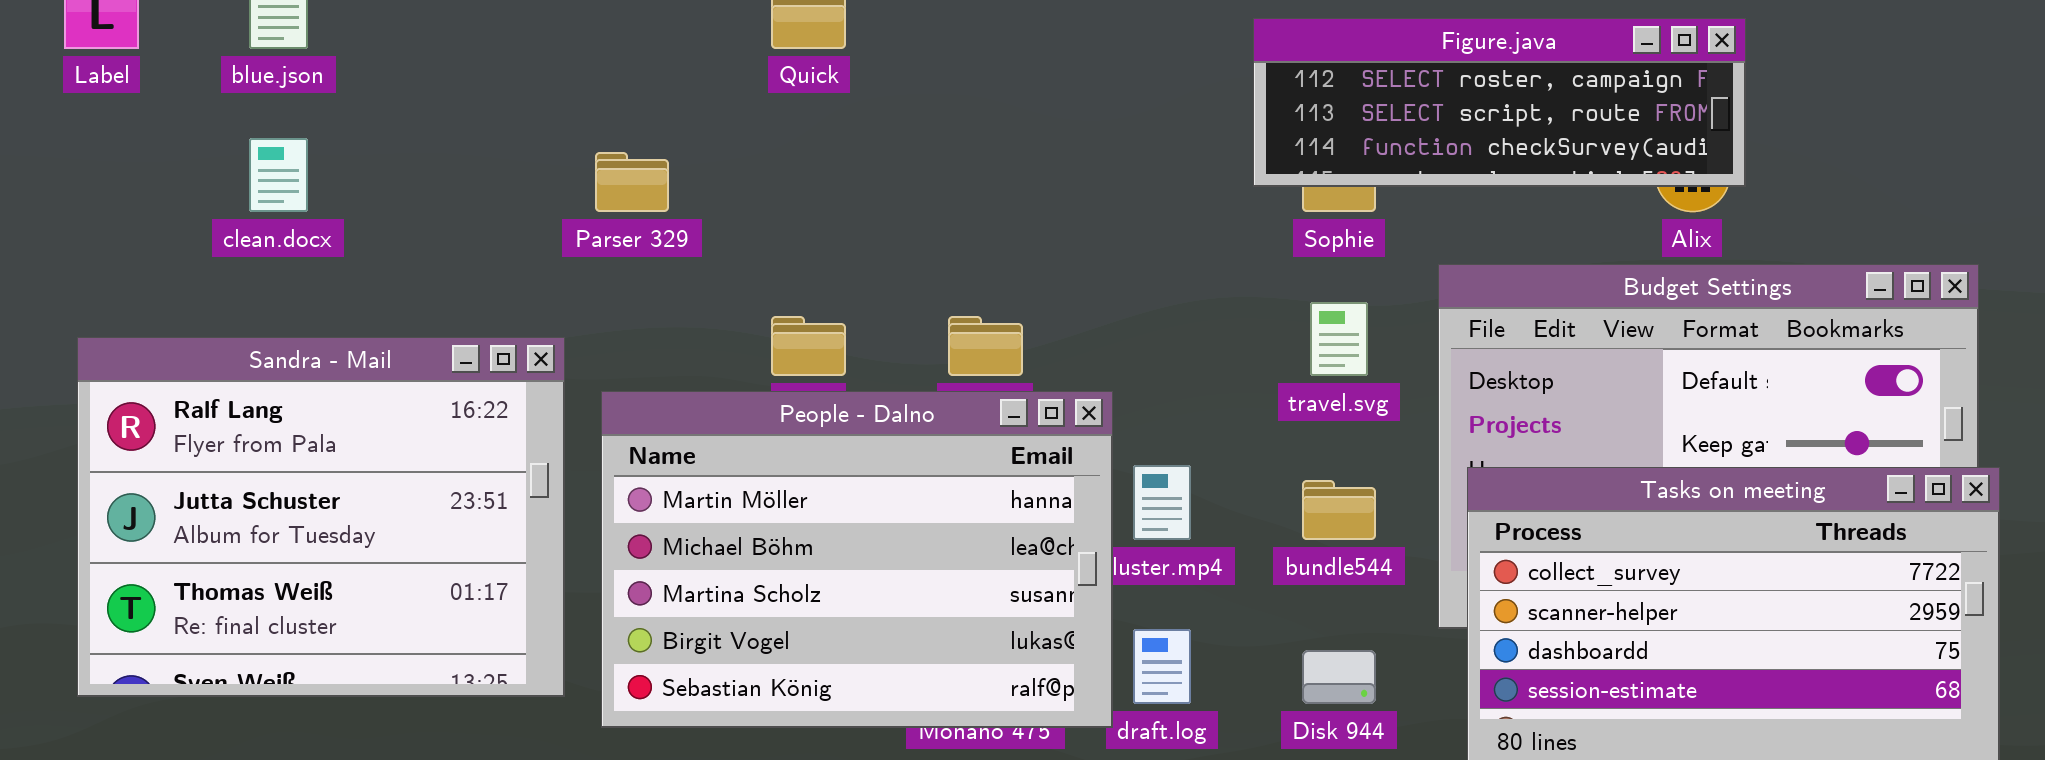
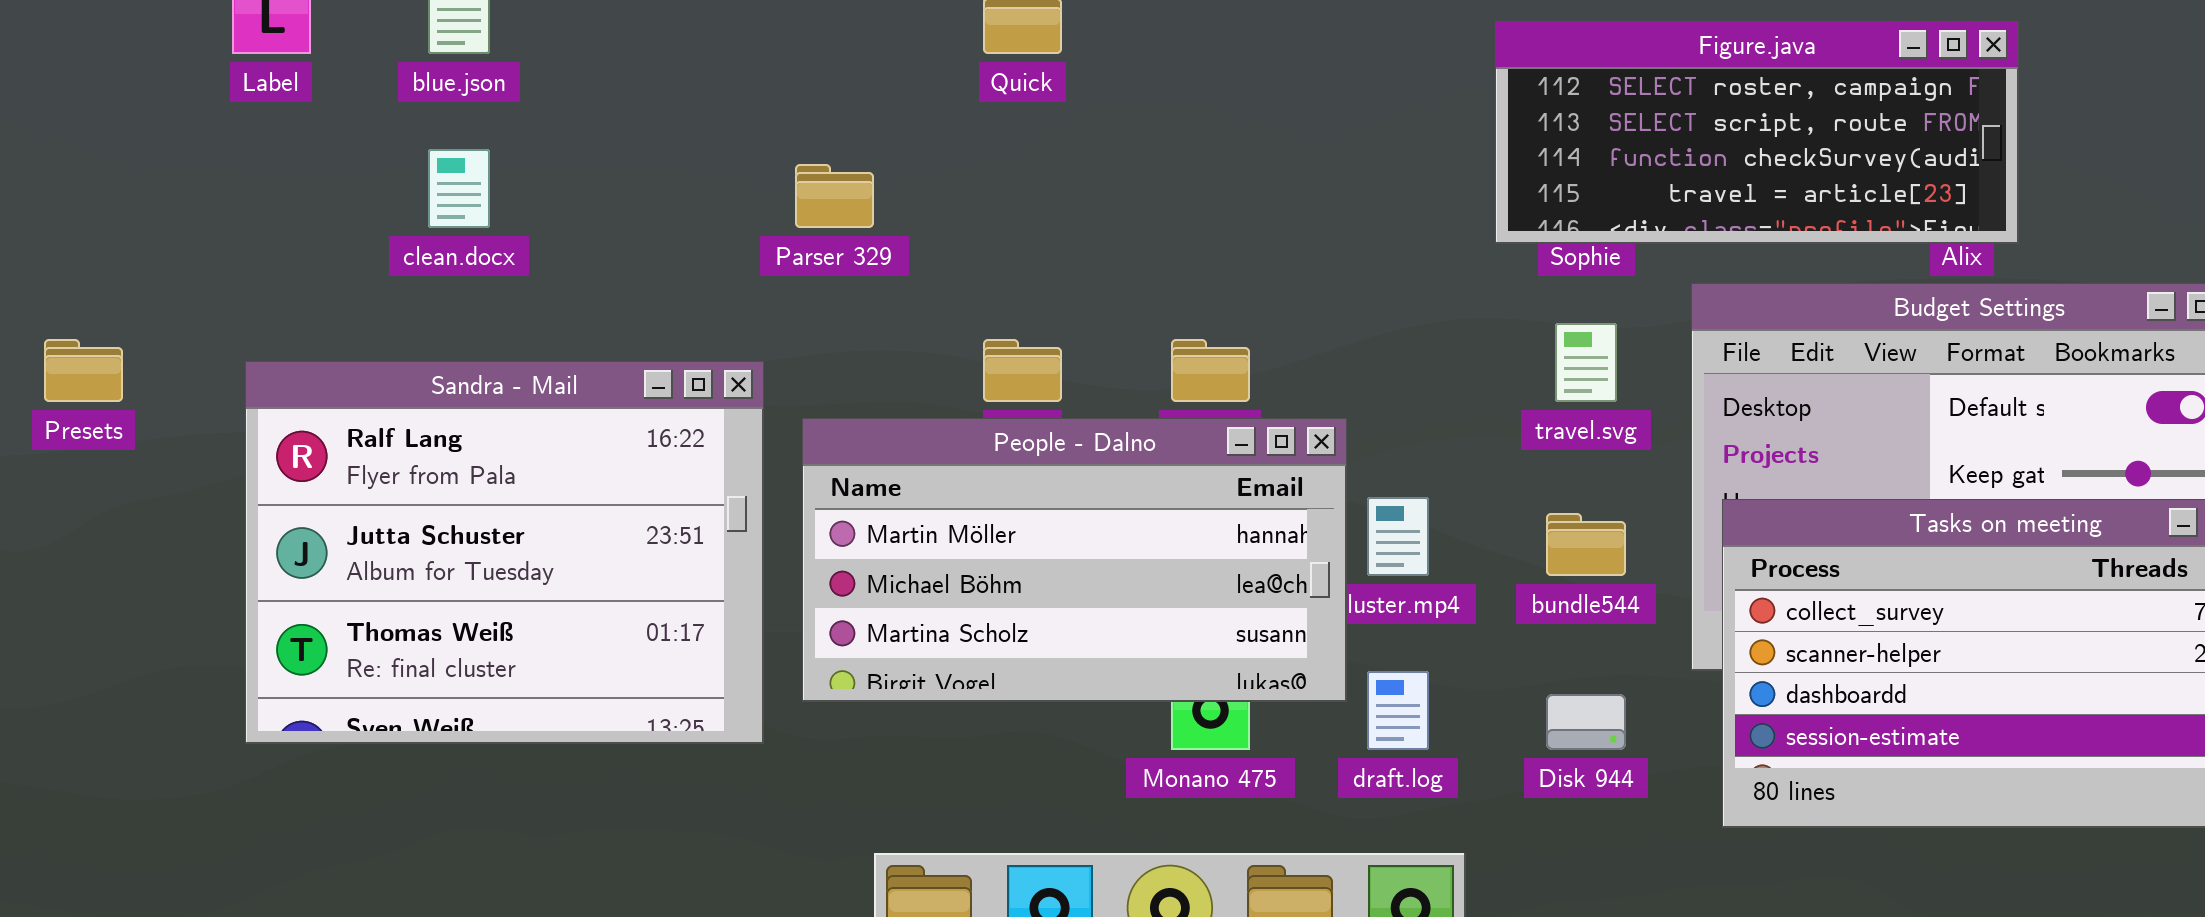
Figure.java: [1253,18,1746,187] -> [1495,21,2019,244], resized
People - Dalno: [601,391,1113,728] -> [802,418,1347,702], resized

